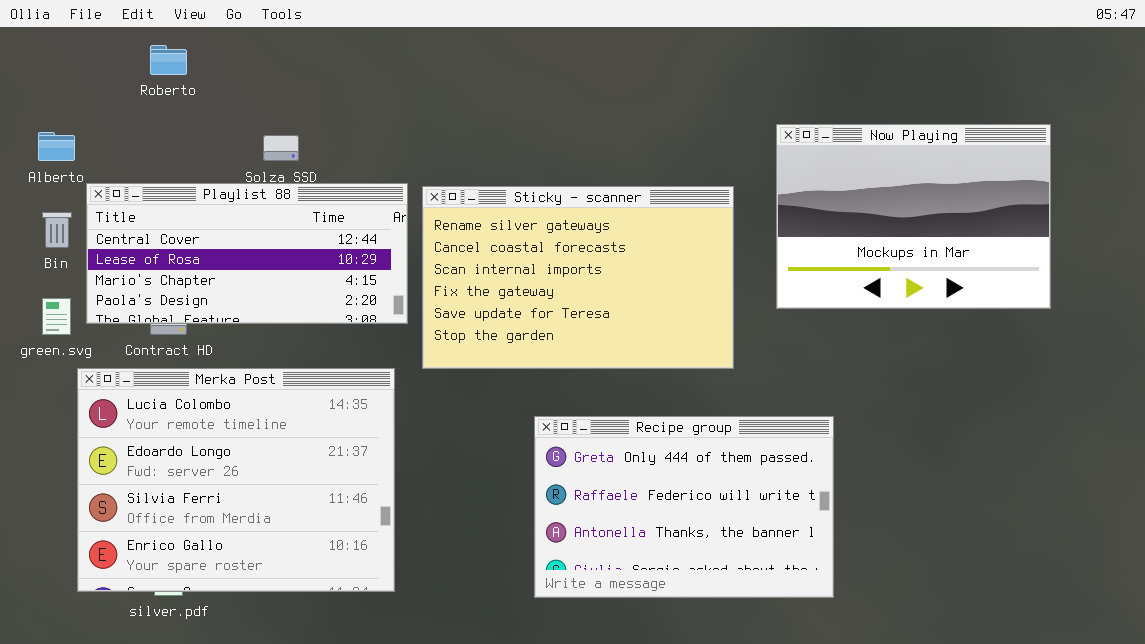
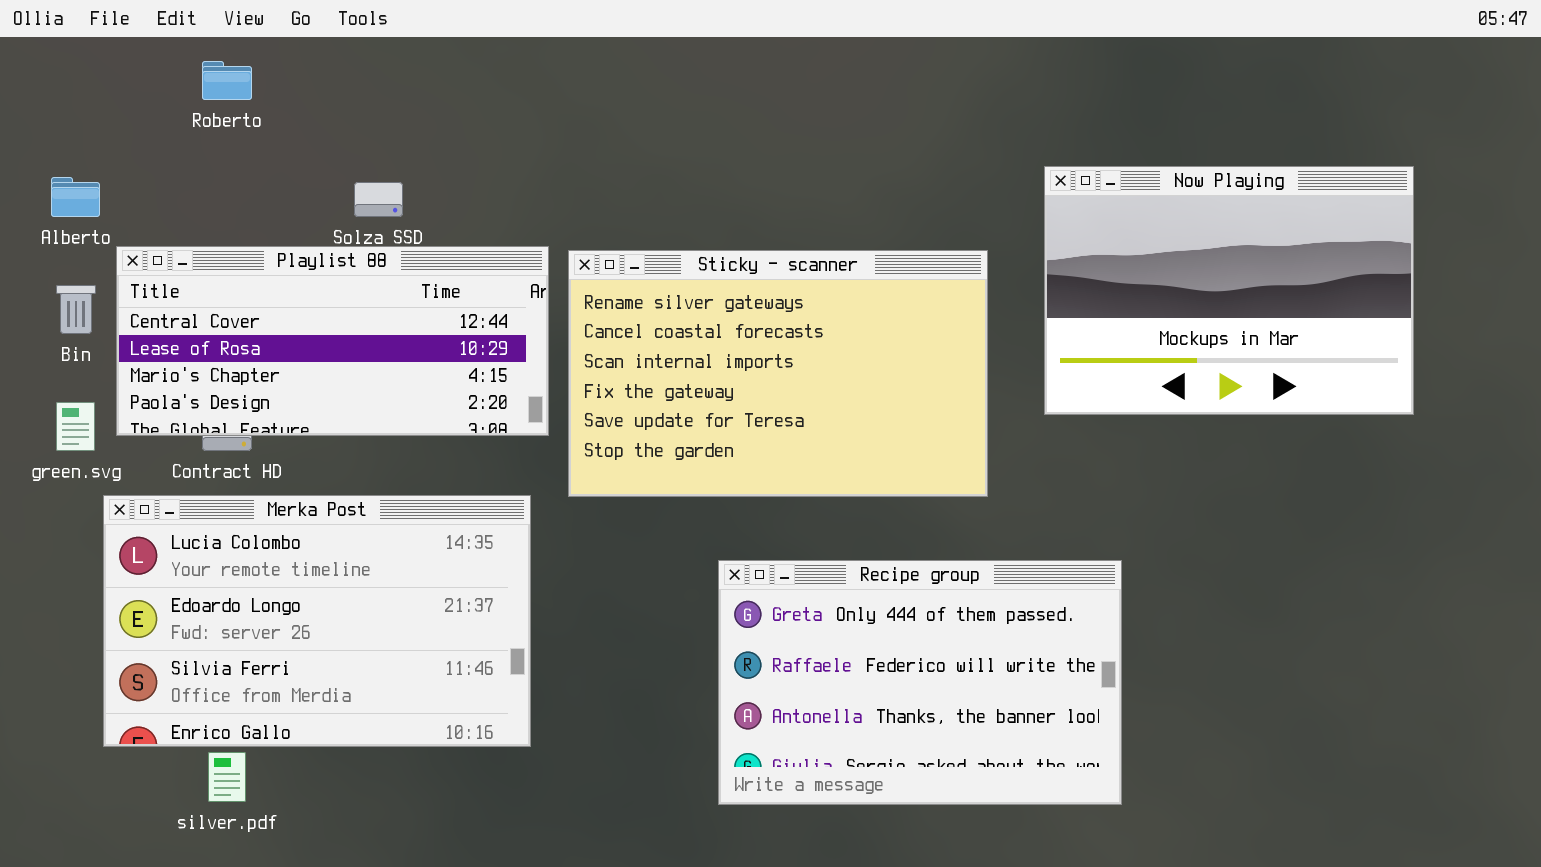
Merka Post: [77,368,395,592] -> [103,495,531,747], resized

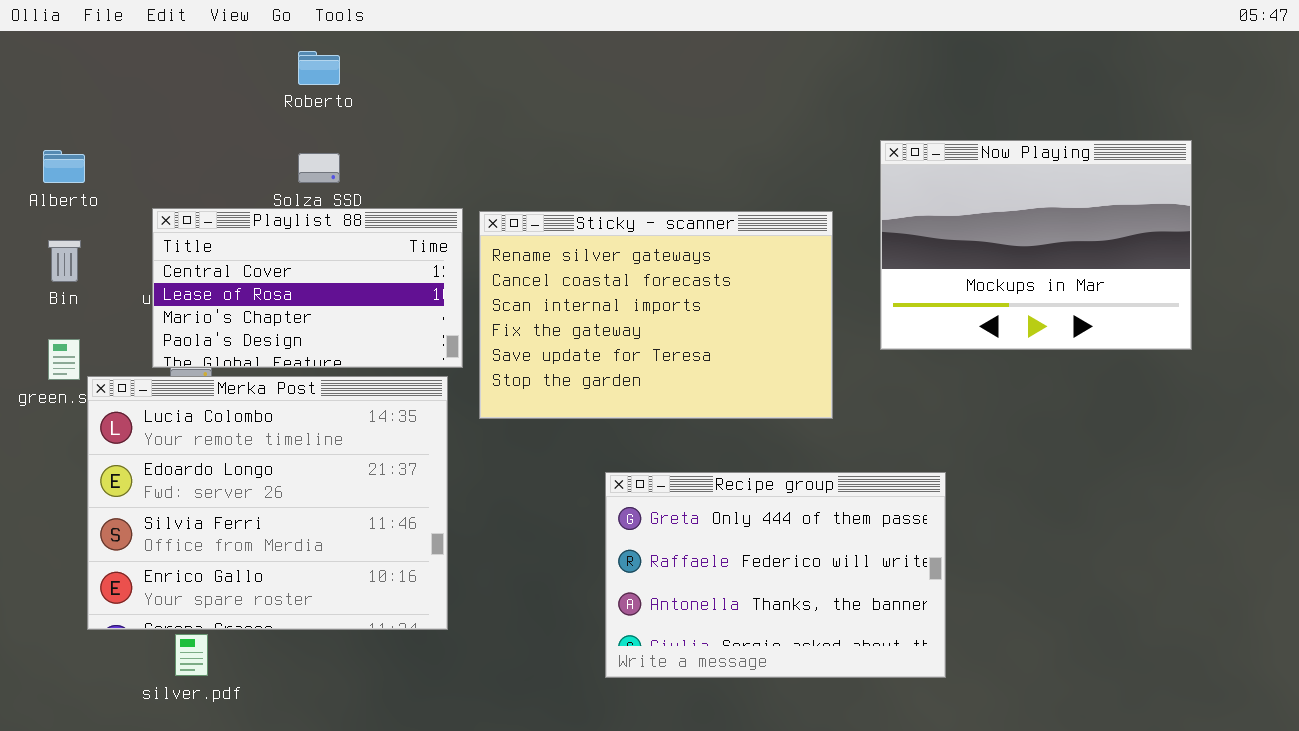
Roberto: [202,61,252,100] -> [298,51,340,85], moved
Playlist 88: [116,246,549,436] -> [152,208,463,368], resized
Merka Post: [103,495,531,747] -> [87,376,448,630], resized

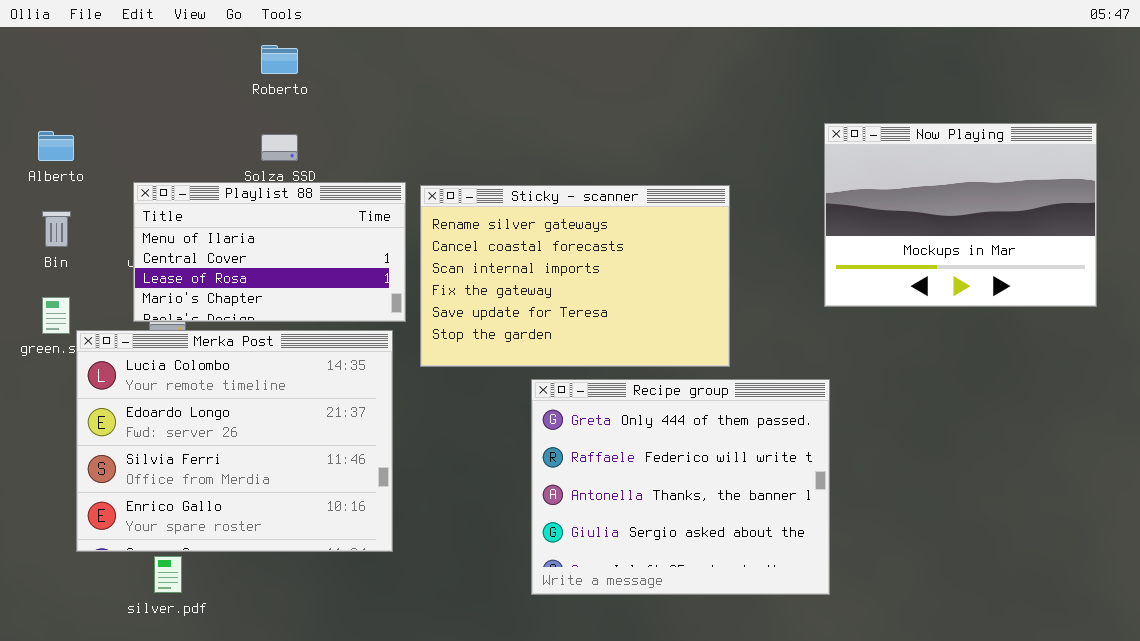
Now Playing: [880,140,1192,350] -> [824,123,1097,307], moved
Playlist 88: [152,208,463,368] -> [133,182,406,322], scrolled up 1 row
Recipe group: [605,472,946,678] -> [531,379,830,595], resized

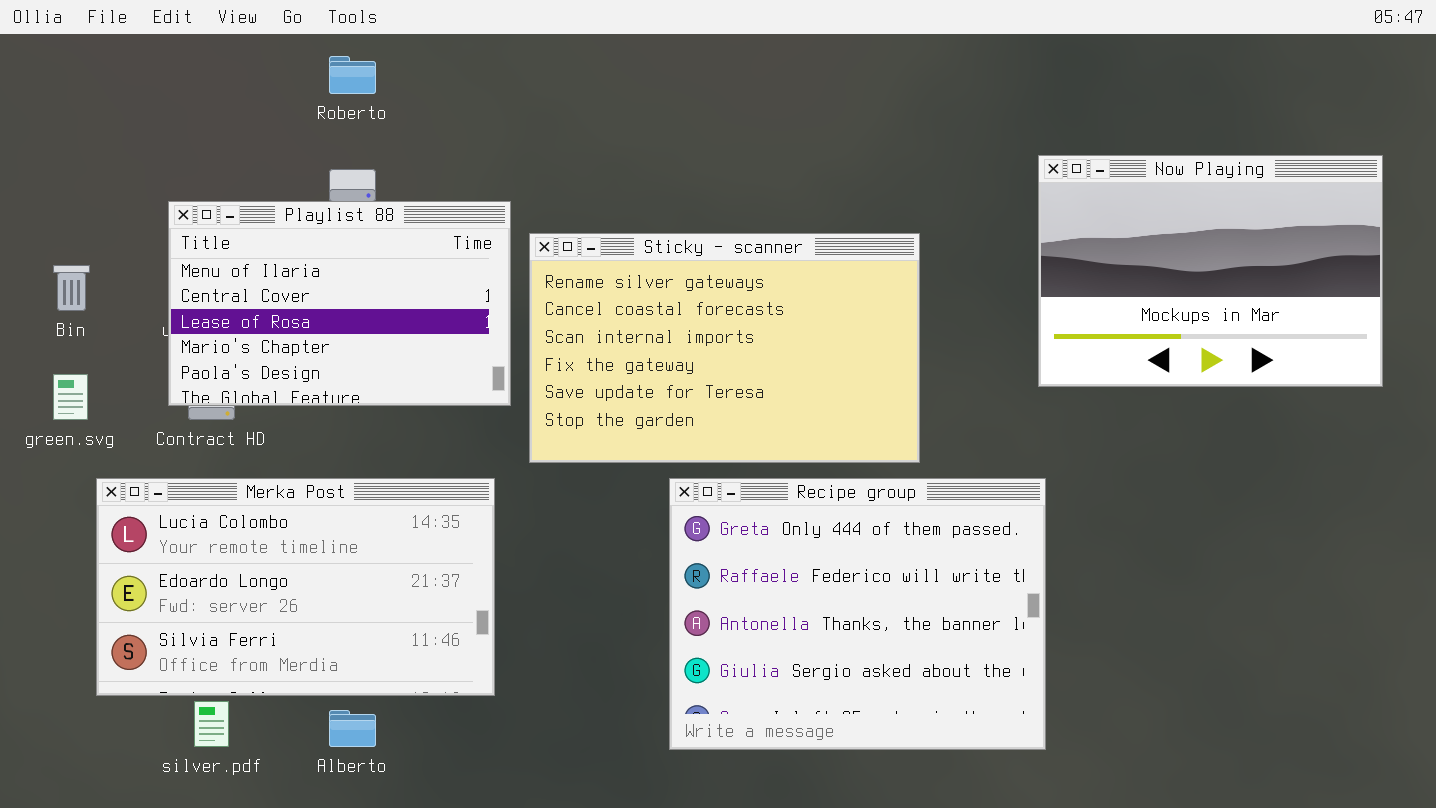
Alberto: [38,131,74,161] -> [329,710,376,747], moved
Playlist 88: [133,182,406,322] -> [168,201,511,406], resized
Merka Post: [76,330,393,552] -> [96,478,495,696], resized

